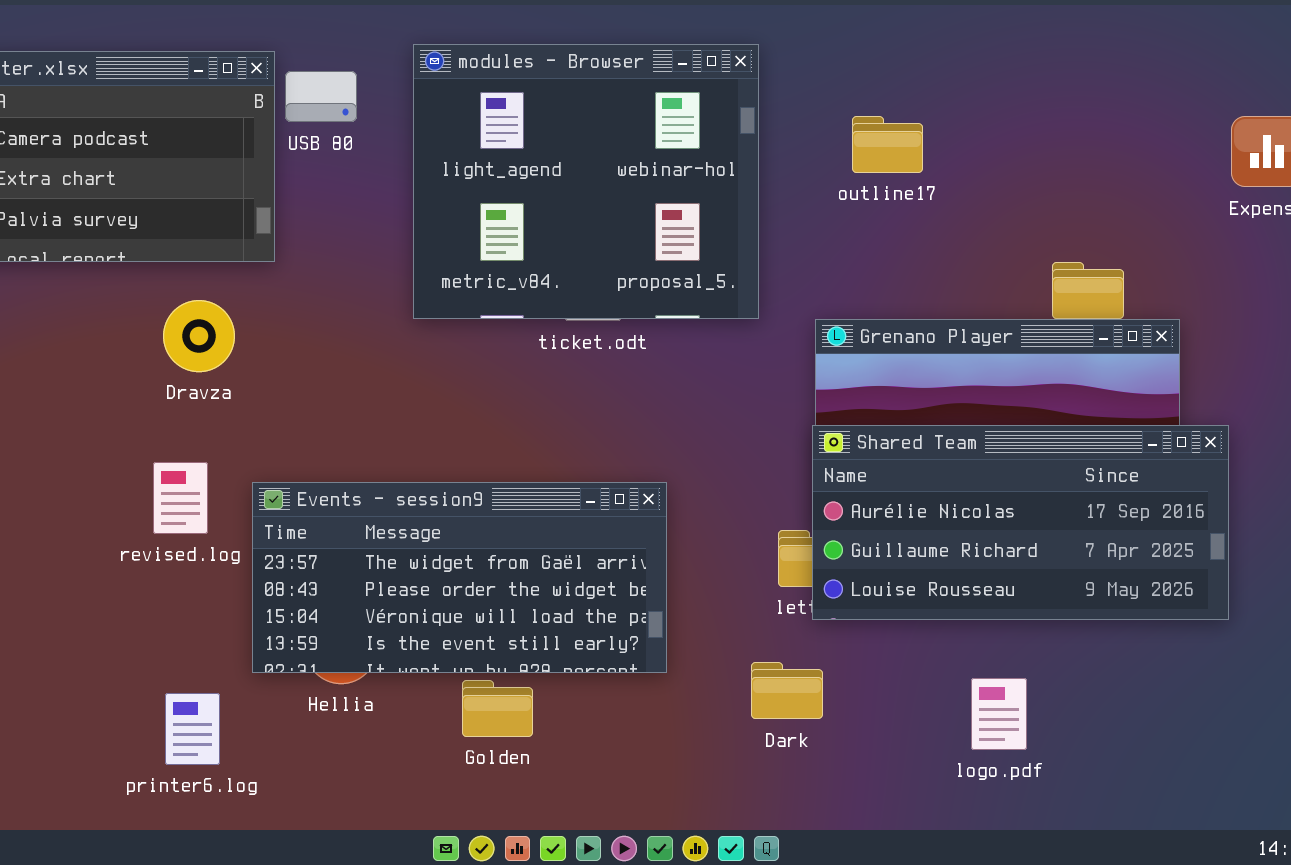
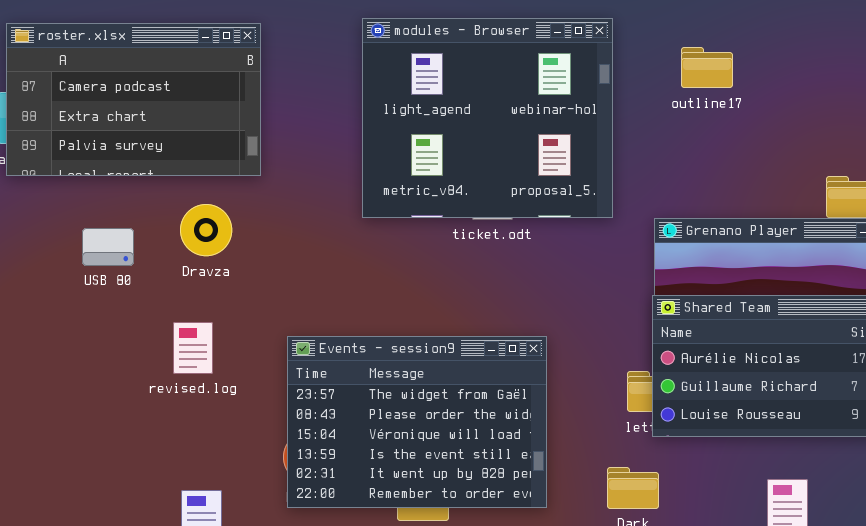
USB 80: [285,71,357,122] -> [82,228,134,266], moved
outline17: [852,116,923,173] -> [681,47,733,88], moved
Events - session9: [252,482,667,673] -> [287,336,547,508], resized

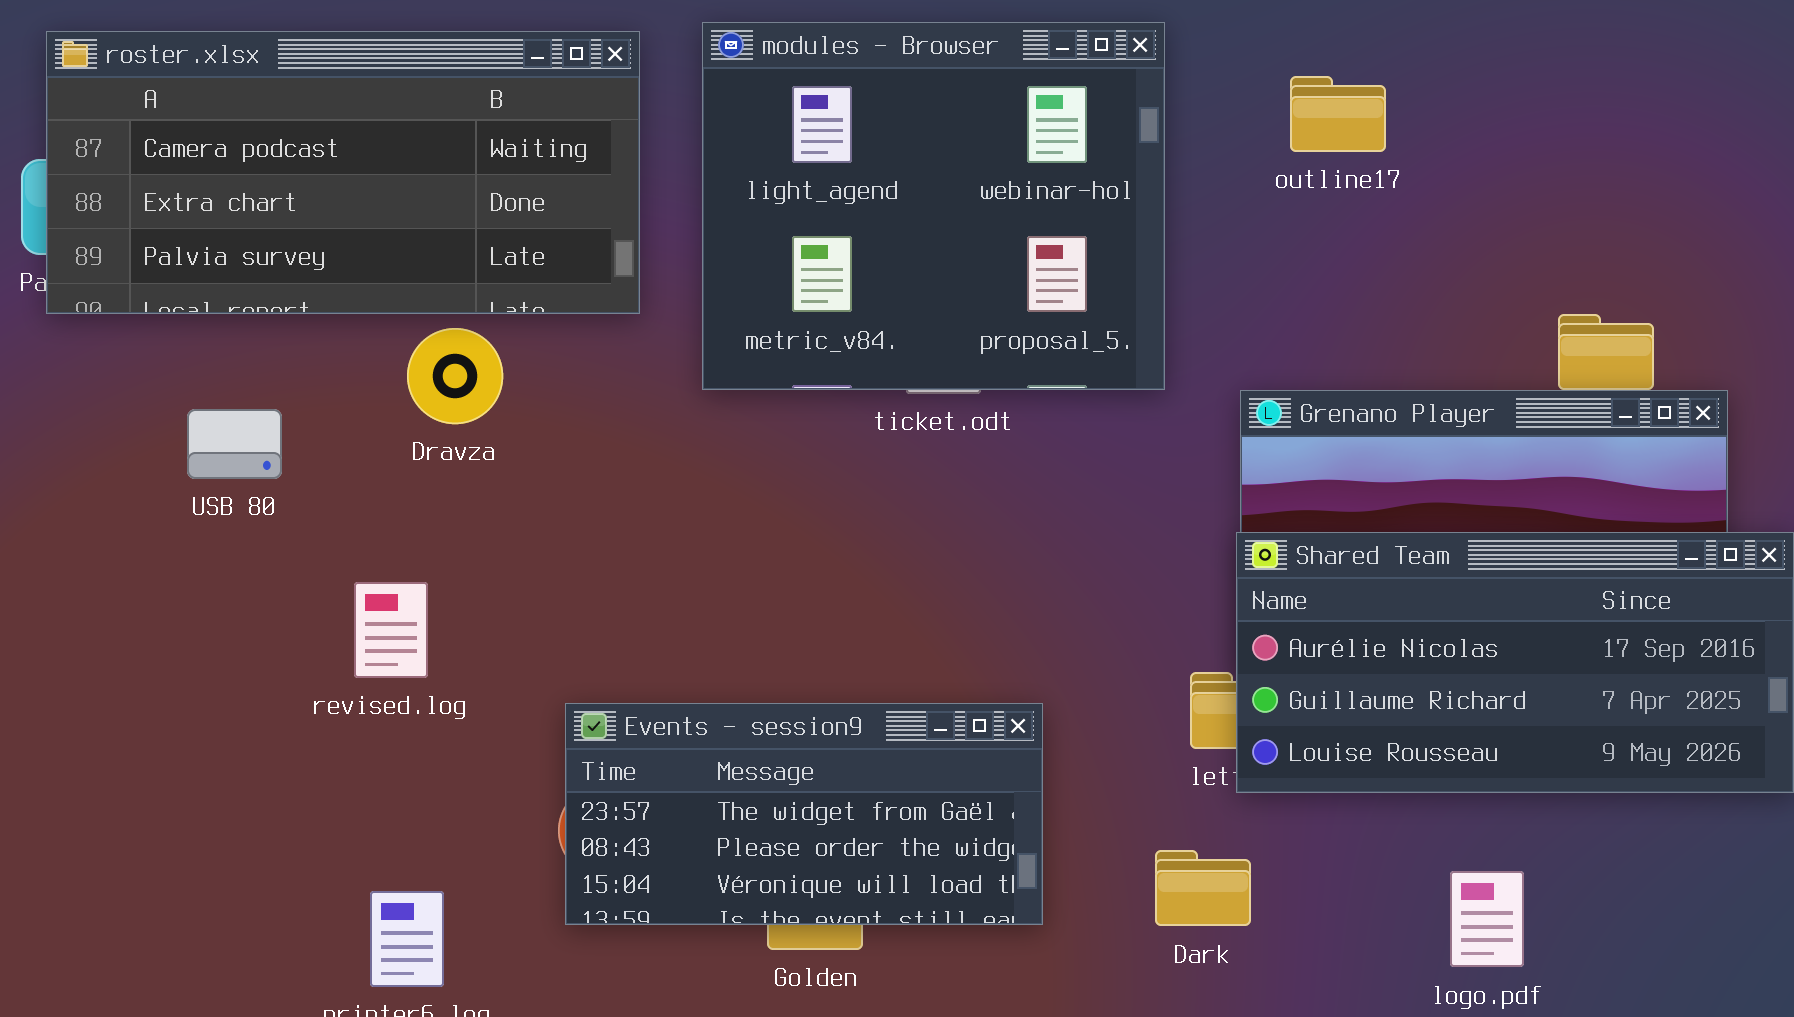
roster.xlsx: [6,23,261,176] -> [46,31,640,314], resized
Dravza: [180,204,232,256] -> [407,328,503,424], moved
Events - session9: [287,336,547,508] -> [565,703,1043,925], resized

